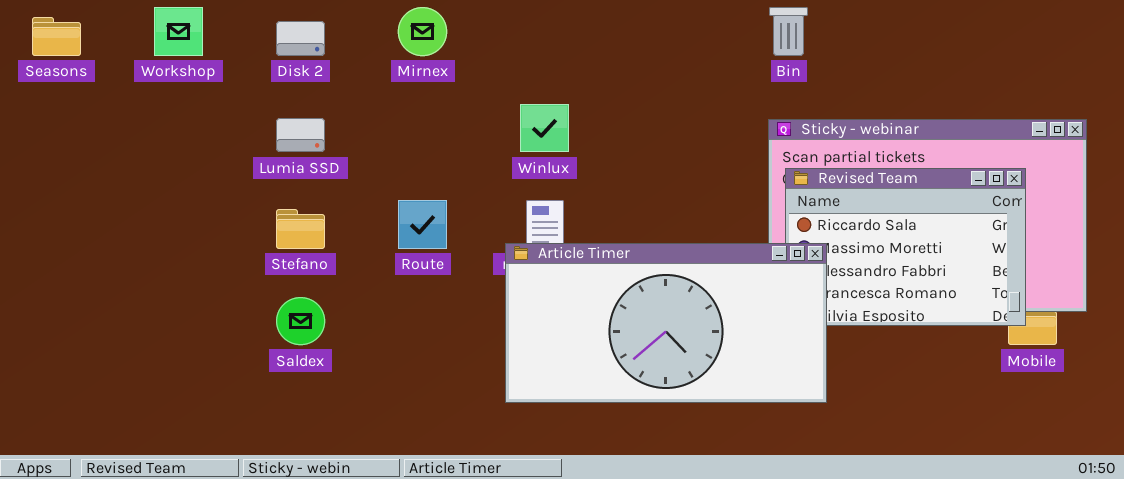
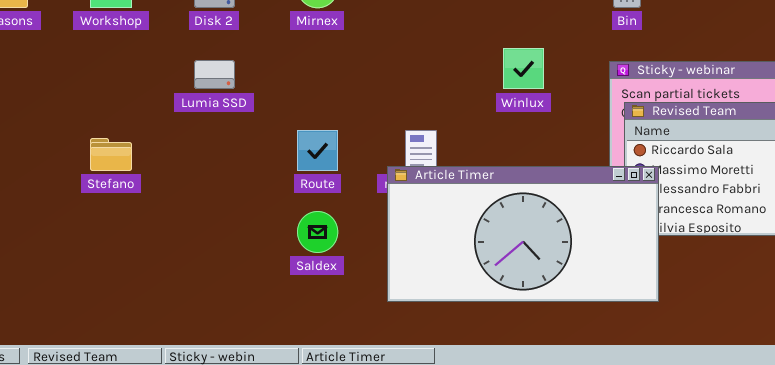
Winlux: [520,104,569,152] -> [503,48,544,89], moved
Stefano: [276,209,325,249] -> [90,138,132,171], moved
Saldex: [276,297,325,345] -> [297,211,338,253], moved

